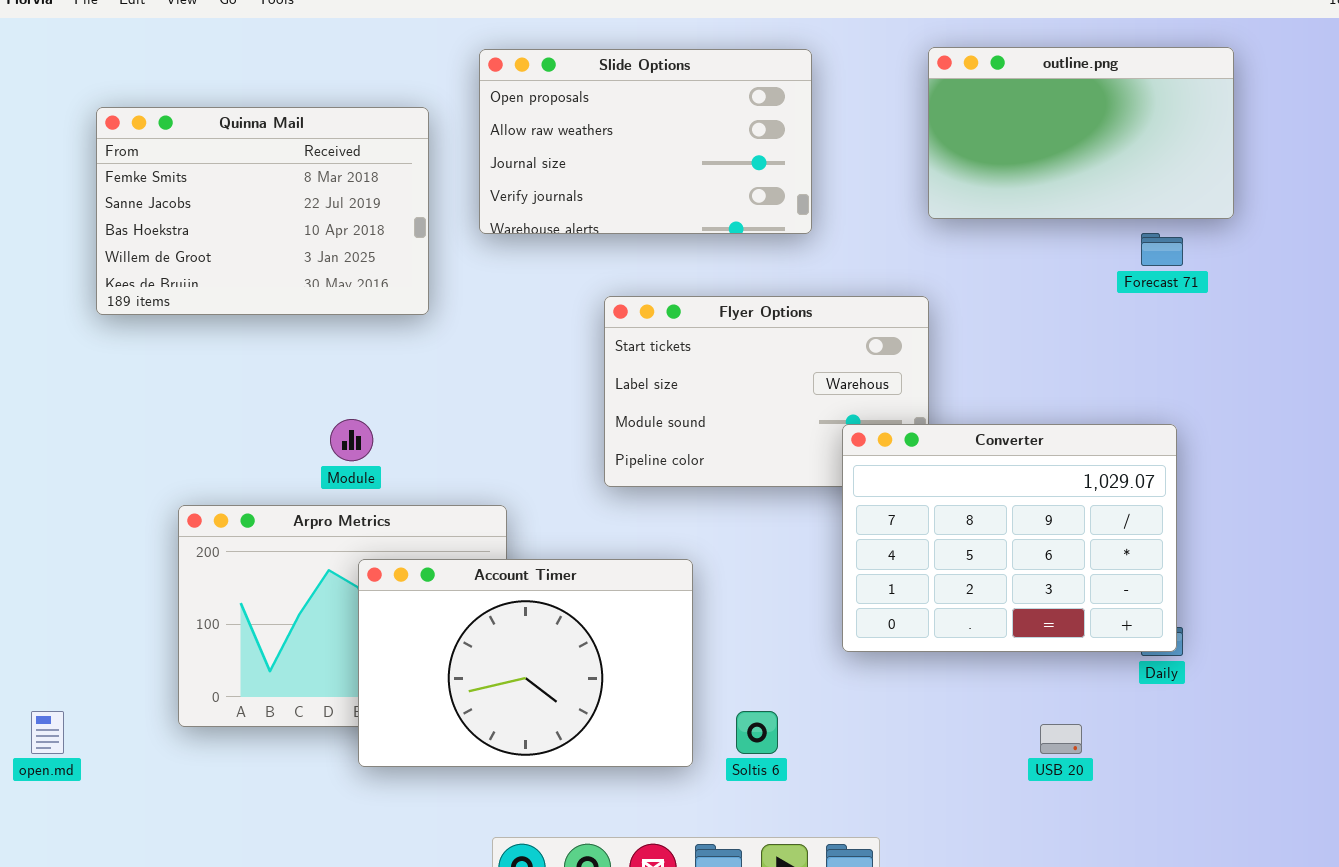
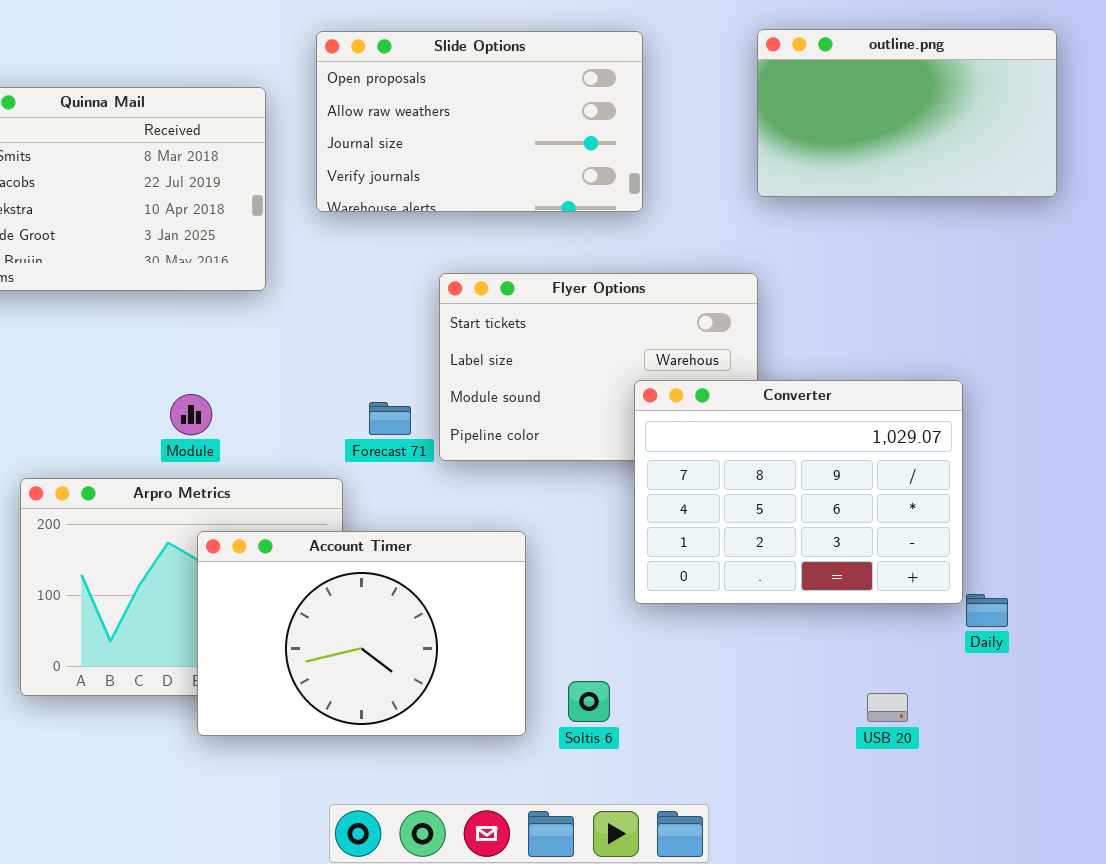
Forecast 71: [1141,233,1183,266] -> [369,402,411,435], moved
Converter: [842,424,1177,652] -> [634,380,963,604], moved

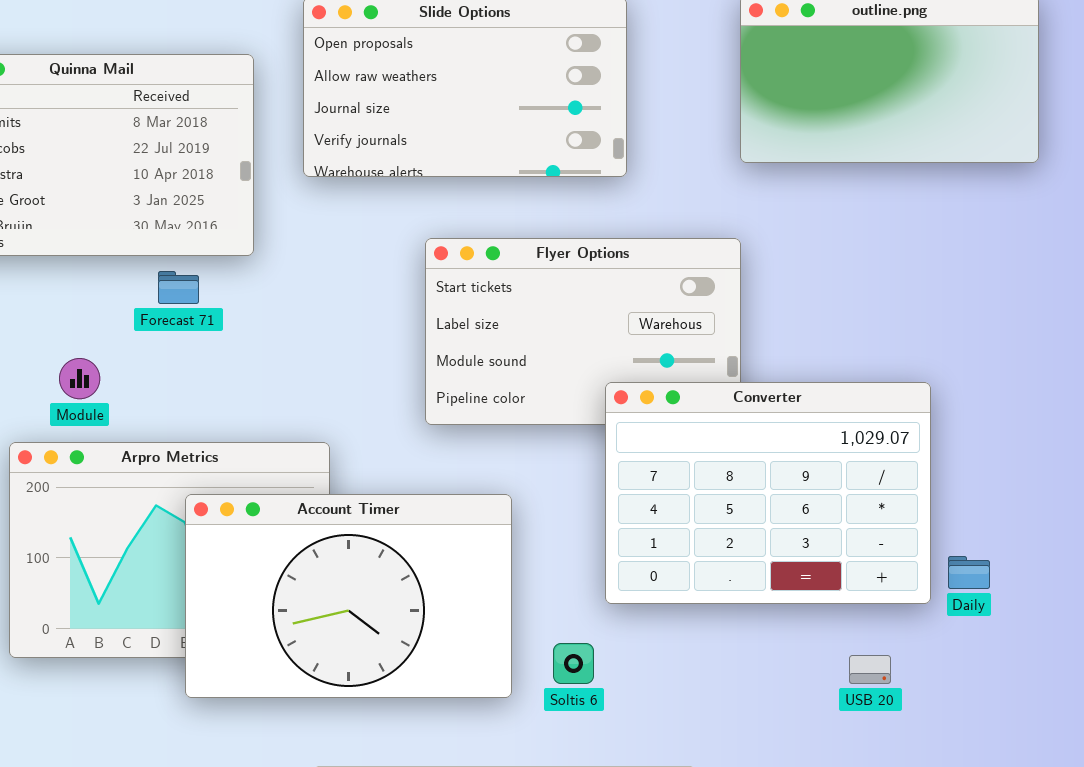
Converter: [634,380,963,604] -> [605,382,931,604], moved
Module: [170,394,212,435] -> [59,358,100,399], moved
Forecast 71: [369,402,411,435] -> [158,271,199,304], moved

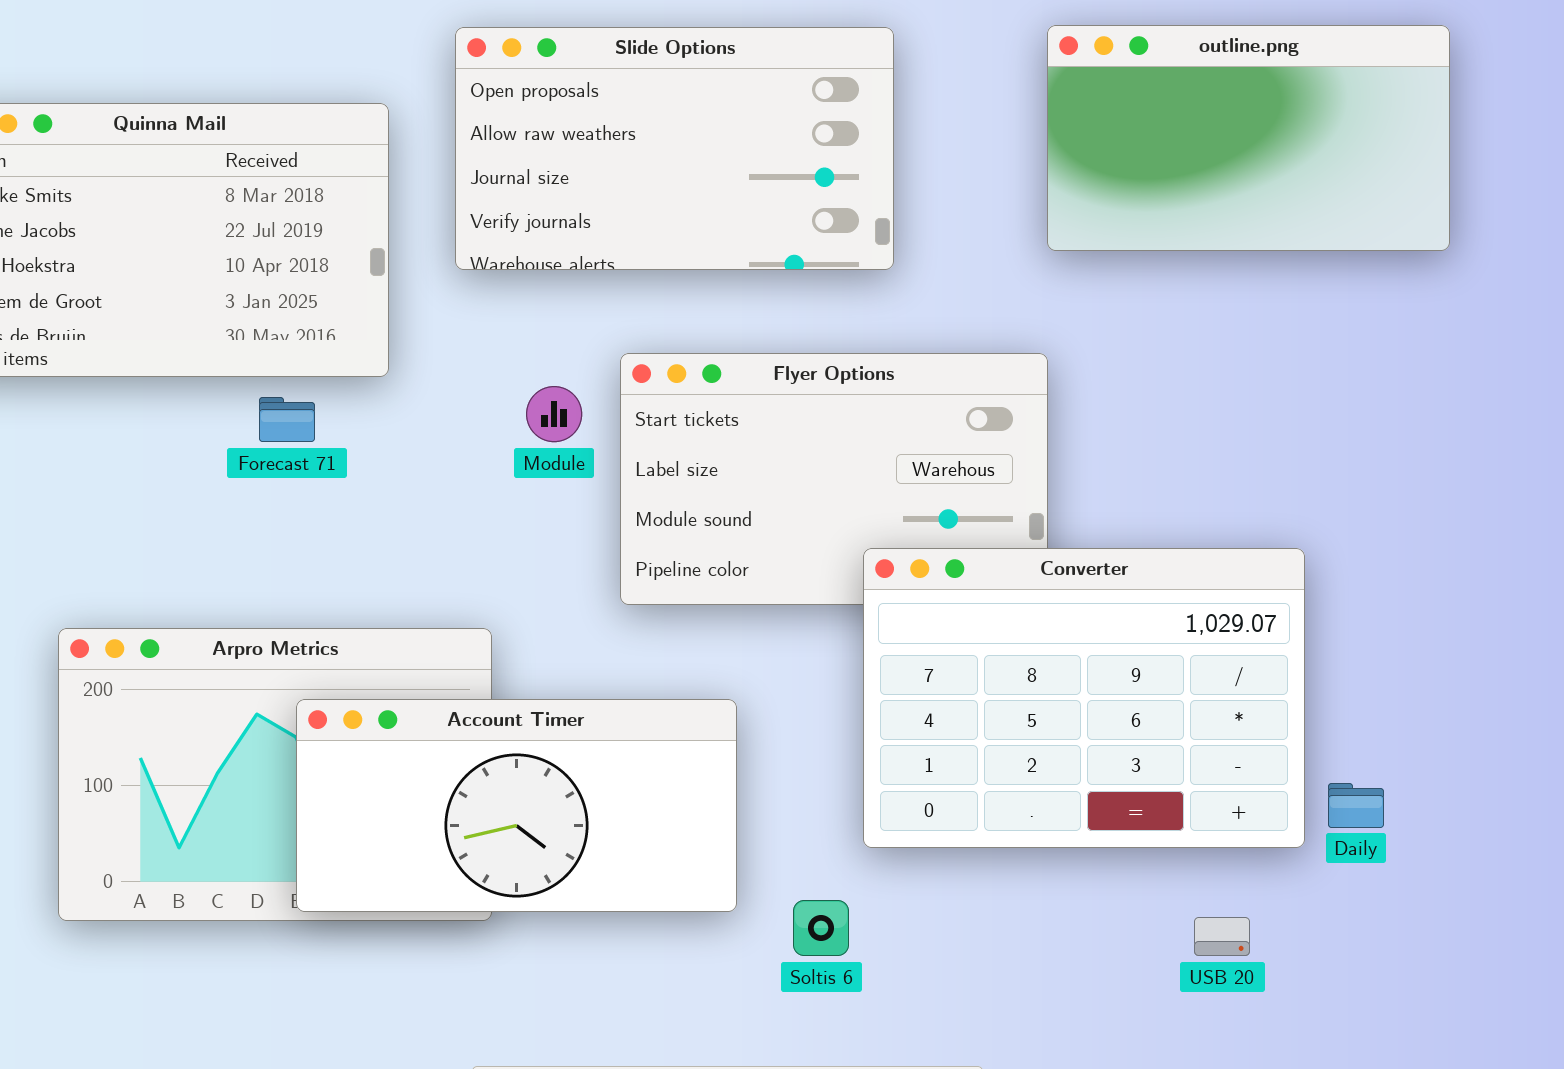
Module: [59,358,100,399] -> [526,386,582,442], moved
Account Timer: [185,494,512,698] -> [296,699,737,912], resized

